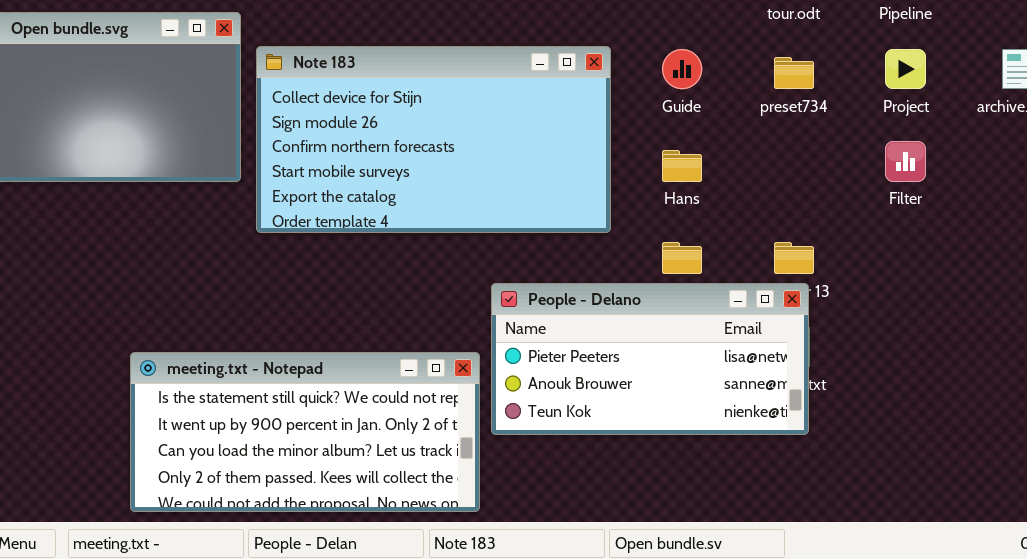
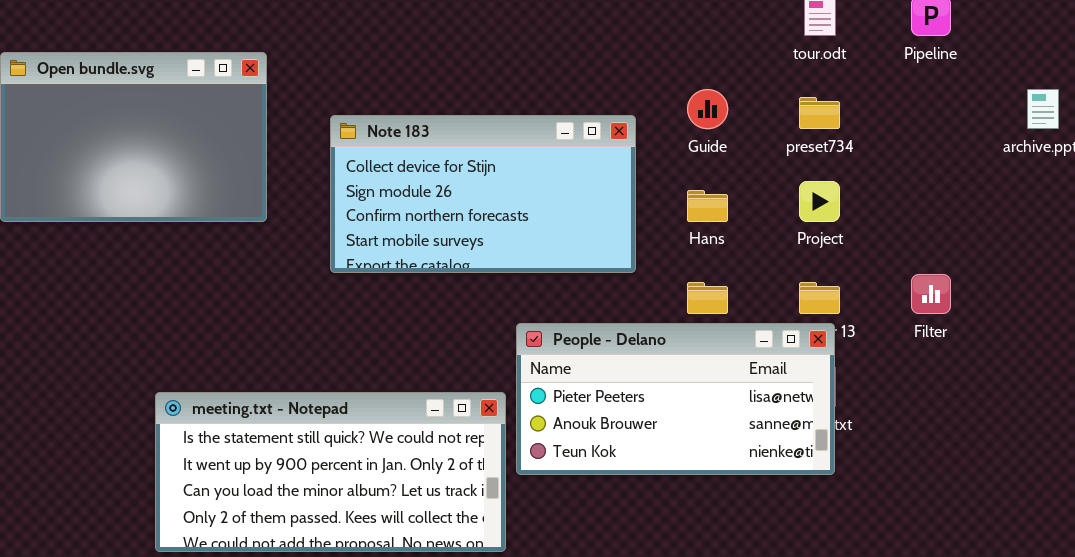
Note 183: [256,46,611,233] -> [330,115,636,273], resized
Project: [885,49,926,89] -> [799,181,840,222], moved
Filter: [885,141,926,182] -> [911,274,951,314], moved

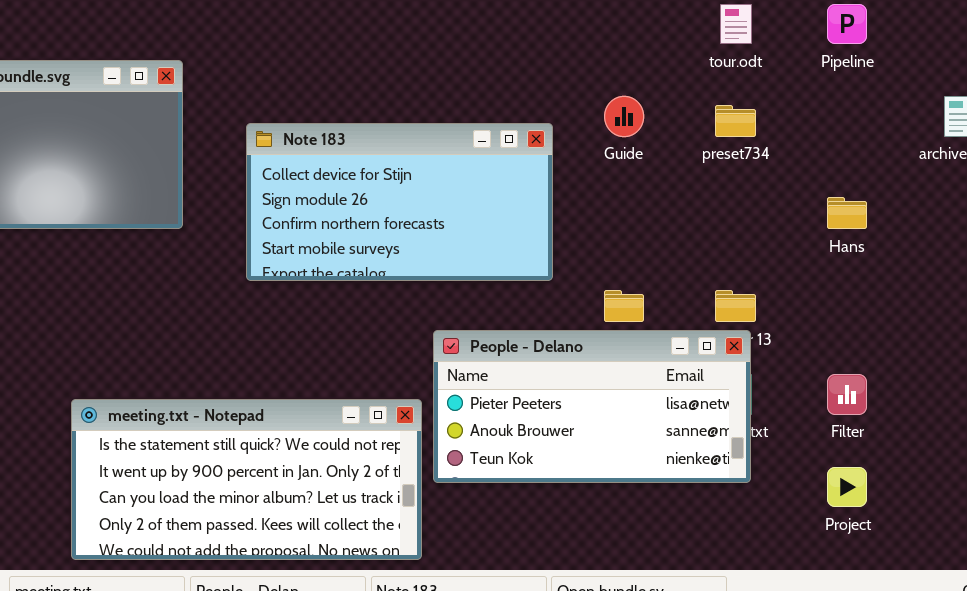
Project: [799,181,840,222] -> [827,467,867,507], moved
Hans: [687,190,728,222] -> [827,197,867,229], moved
Filter: [911,274,951,314] -> [827,374,867,415], moved

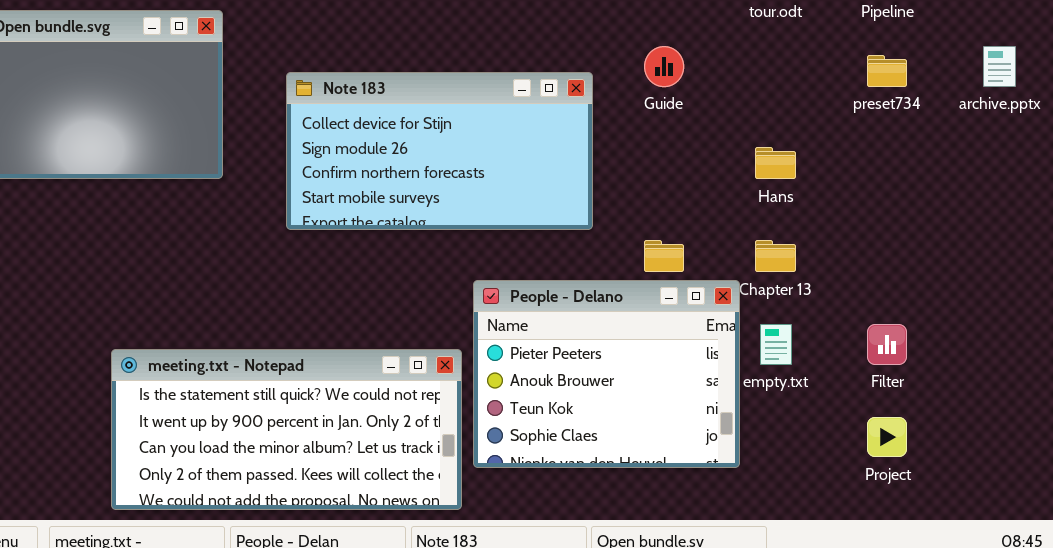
preset734: [715,105,756,137] -> [867,55,907,87], moved
Hans: [827,197,867,229] -> [755,147,796,179], moved
People - Delano: [433,330,751,483] -> [473,280,740,468], resized

